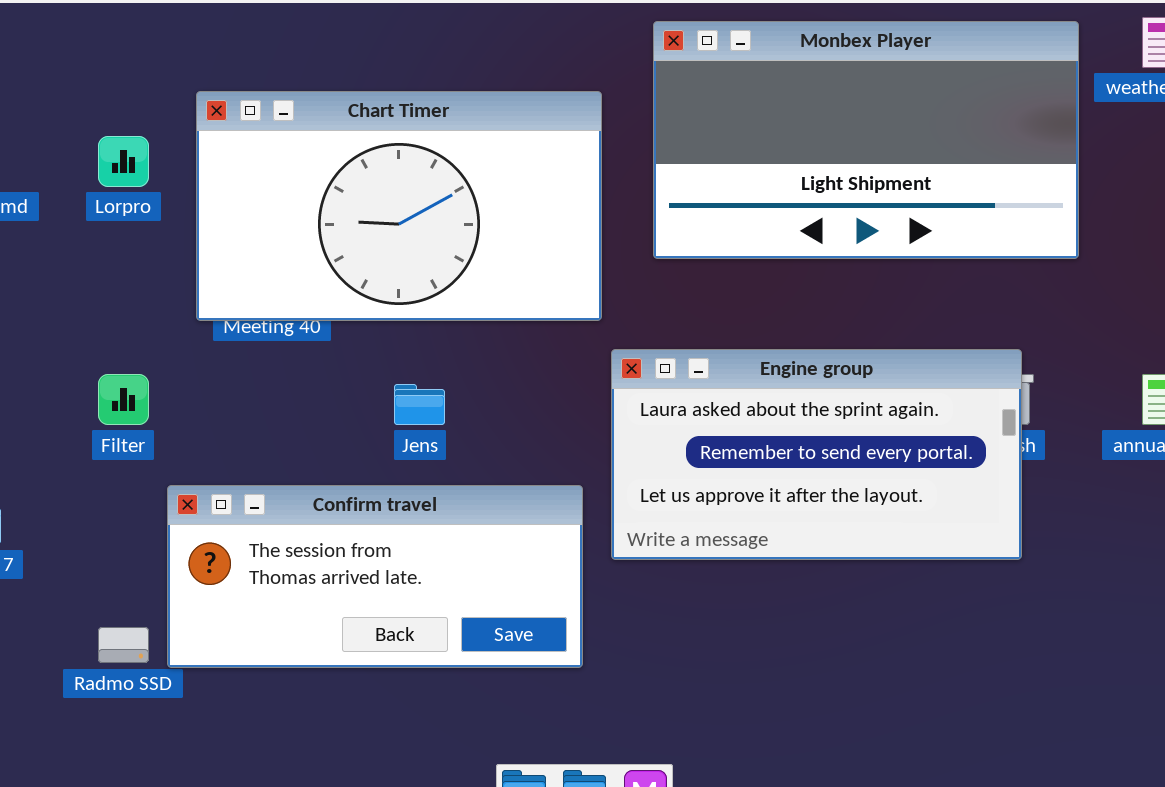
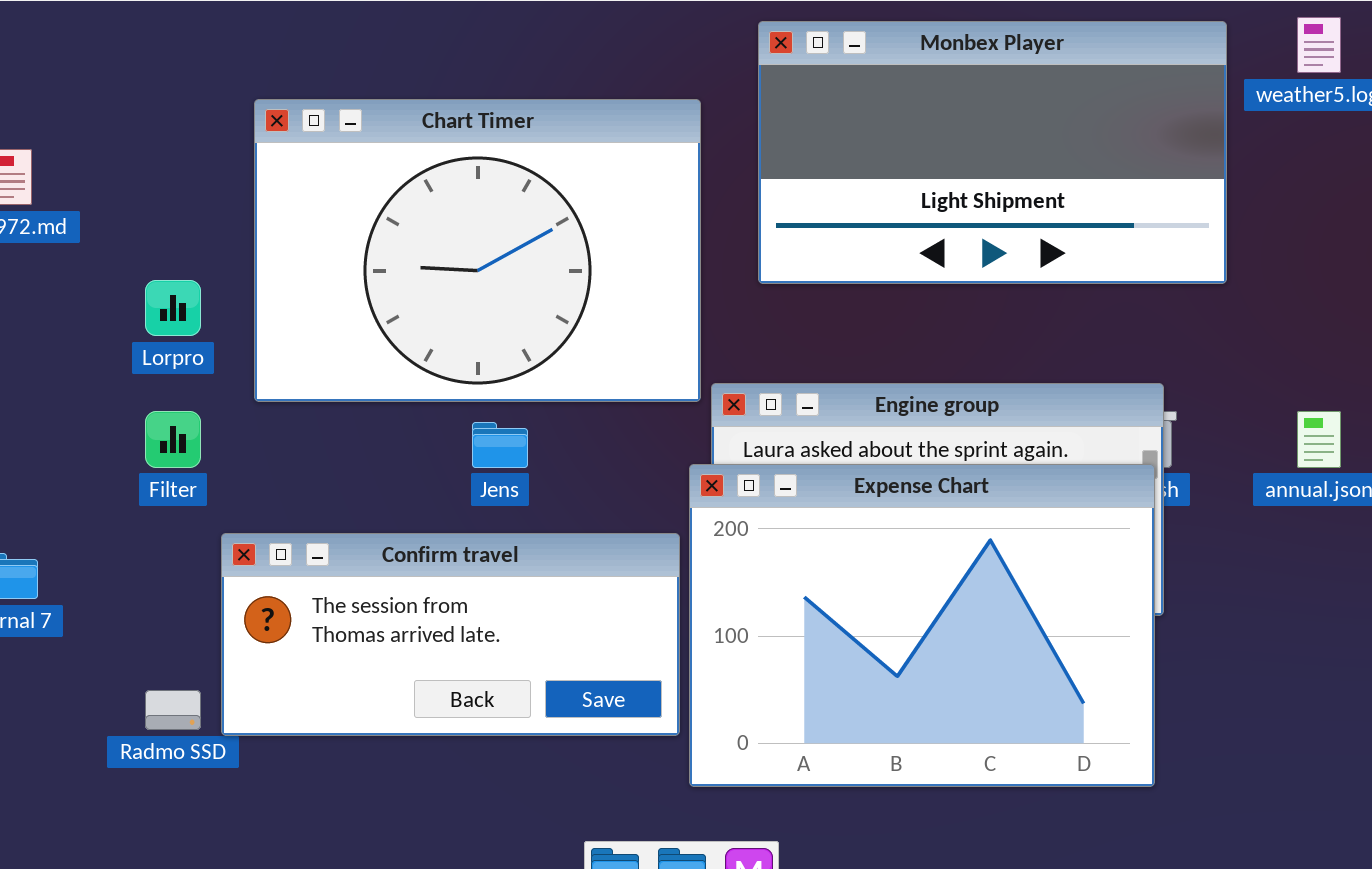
Chart Timer: [196,91,602,321] -> [254,99,701,402], resized
Lorpro: [98,136,149,187] -> [145,280,201,336], moved
Expense Chart: none -> [689,464,1155,787], opened

